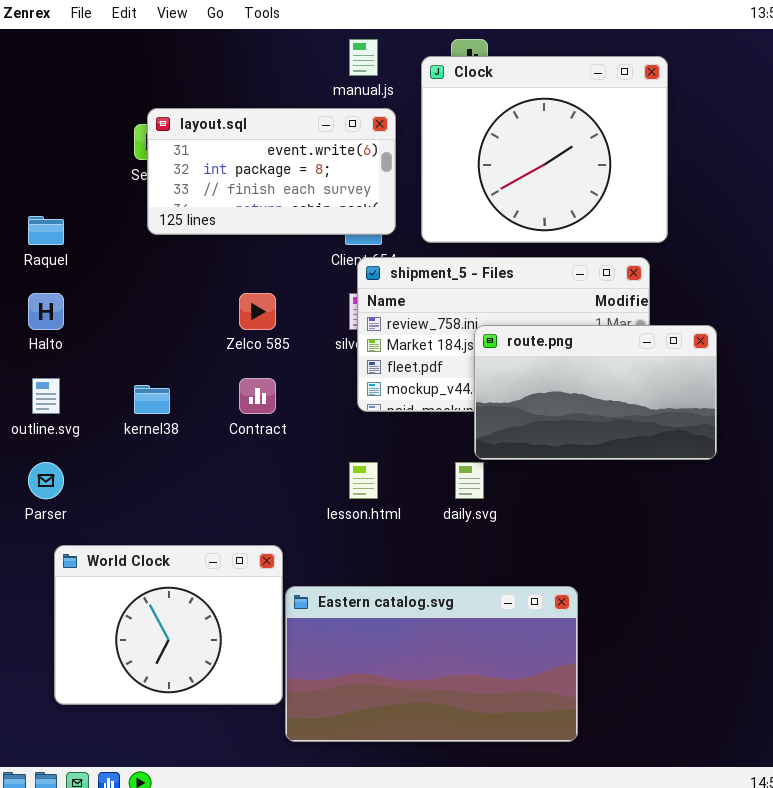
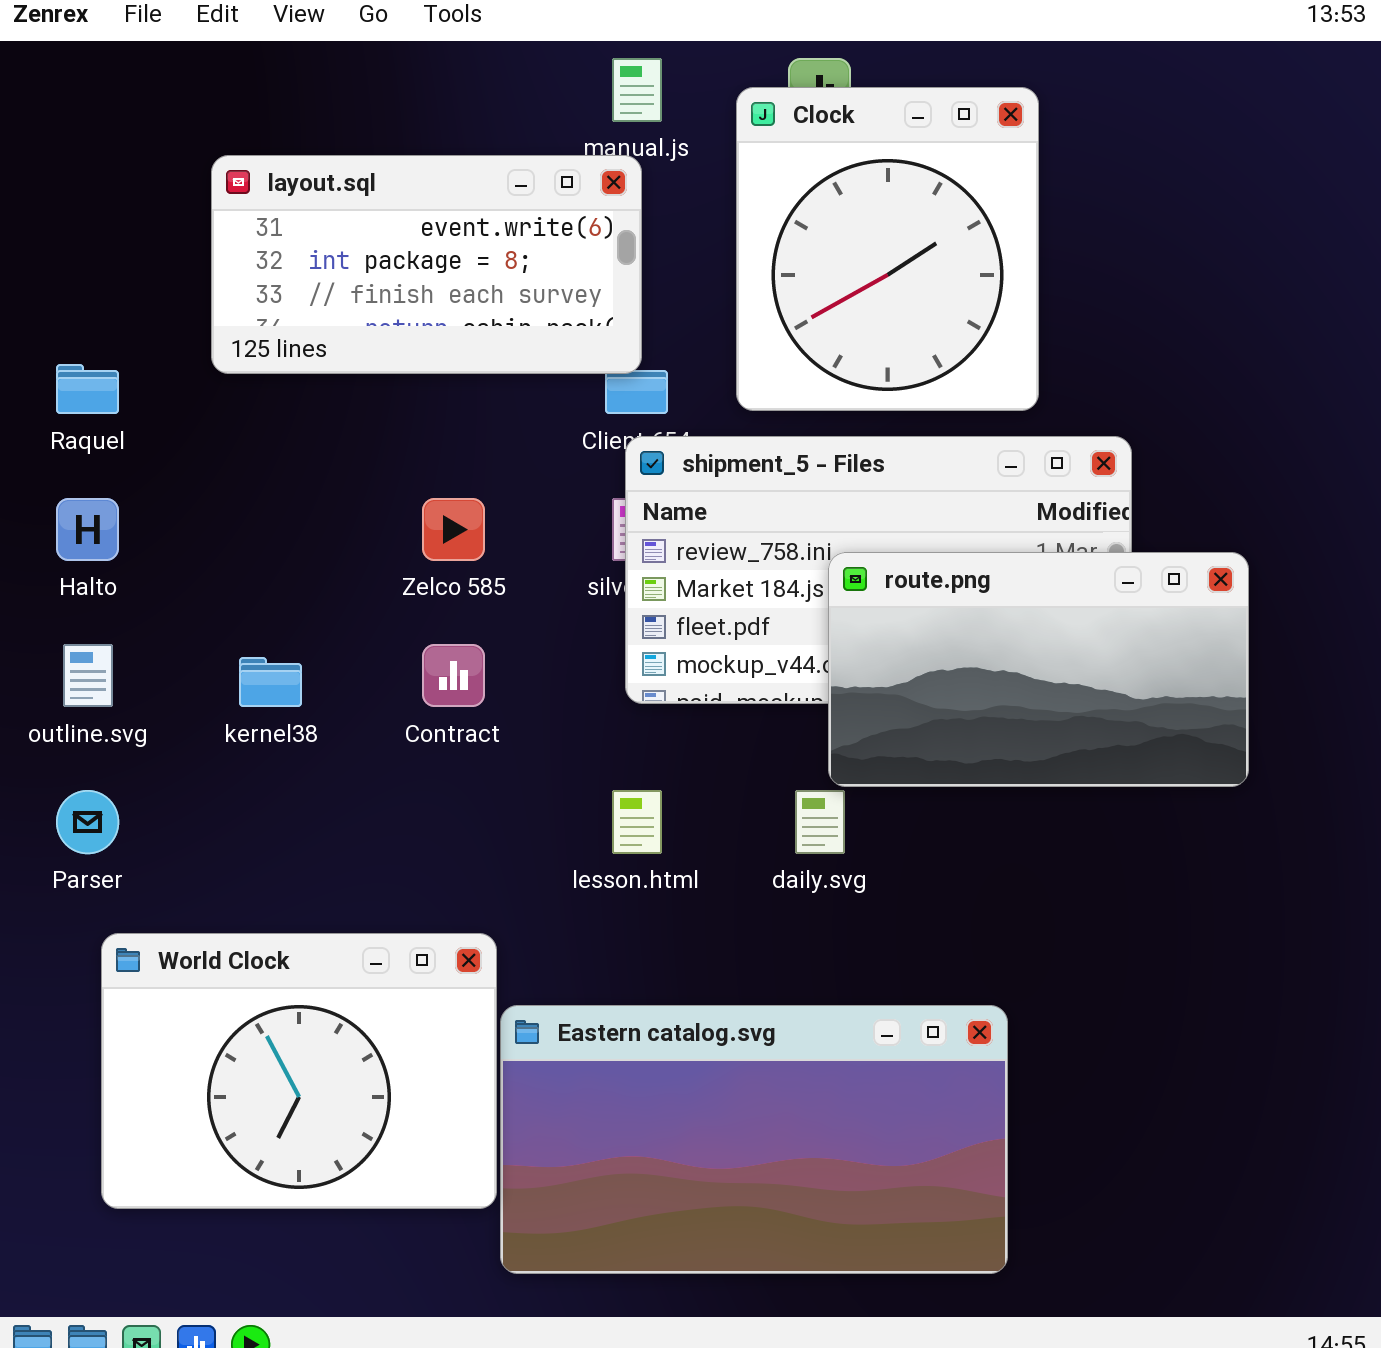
Clock: [421,56,668,243] -> [736,87,1039,411], resized
layout.sql: [147,108,396,235] -> [211,155,642,374], moved

